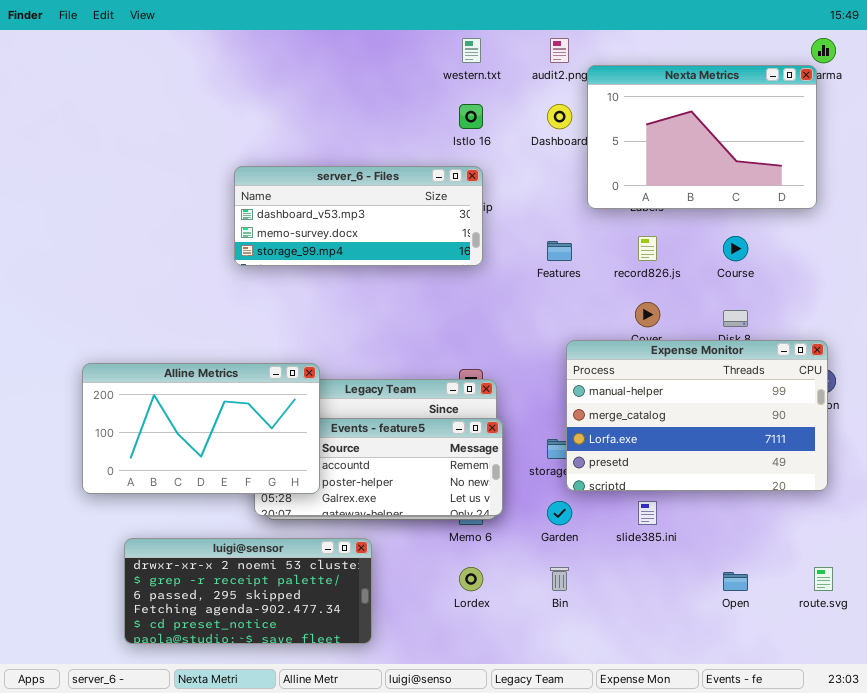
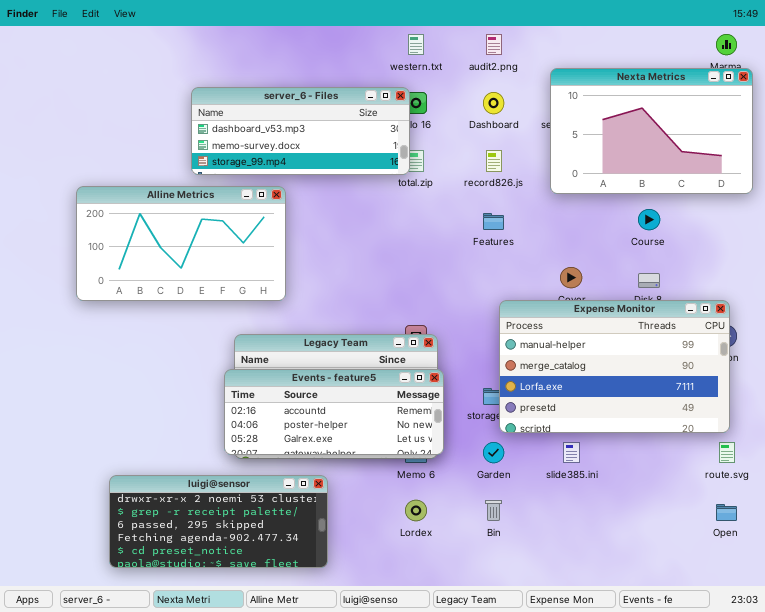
Nexta Metrics: [587,65,817,209] -> [550,68,753,194], moved
server_6 - Files: [234,166,483,266] -> [191,87,410,175], moved
record826.js: [638,236,657,261] -> [486,150,502,172], moved
Alline Metrics: [82,363,320,494] -> [76,186,286,301], moved
route.svg: [814,567,833,591] -> [719,442,735,463], moved
Open: [723,572,748,591] -> [716,504,737,521], moved

